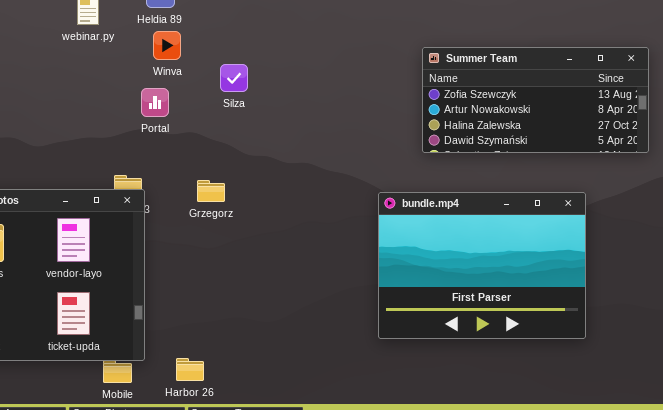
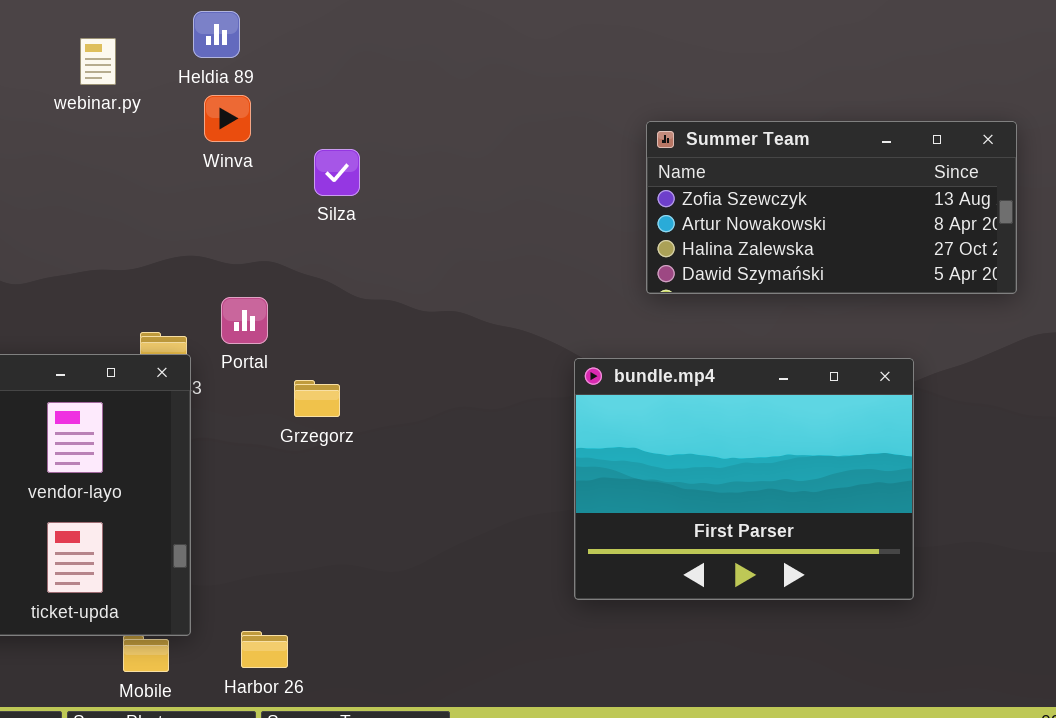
Portal: [141,88,169,117] -> [221,297,268,344], moved
Grzegorz: [197,180,225,202] -> [294,380,340,417], moved

